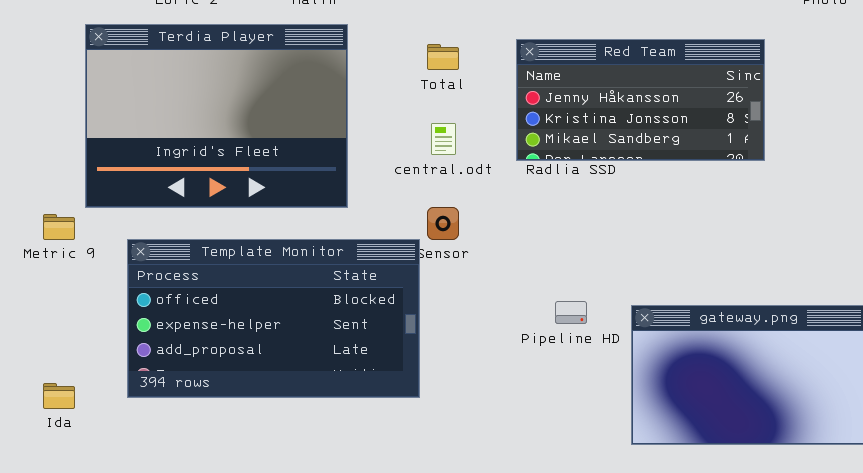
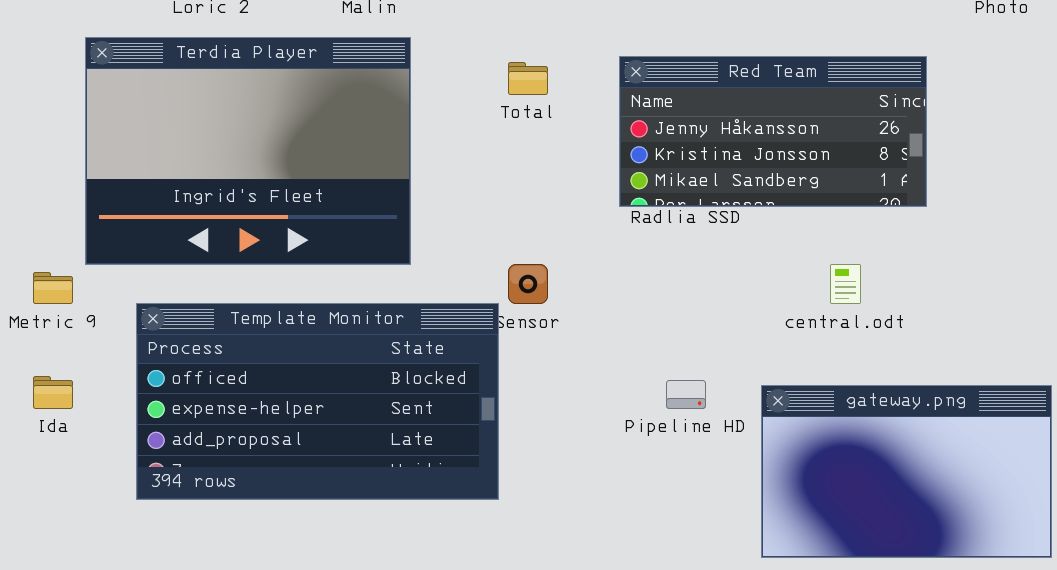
central.odt: [431,123,456,155] -> [830,264,861,304], moved
Ida: [43,383,75,409] -> [33,376,73,409], moved

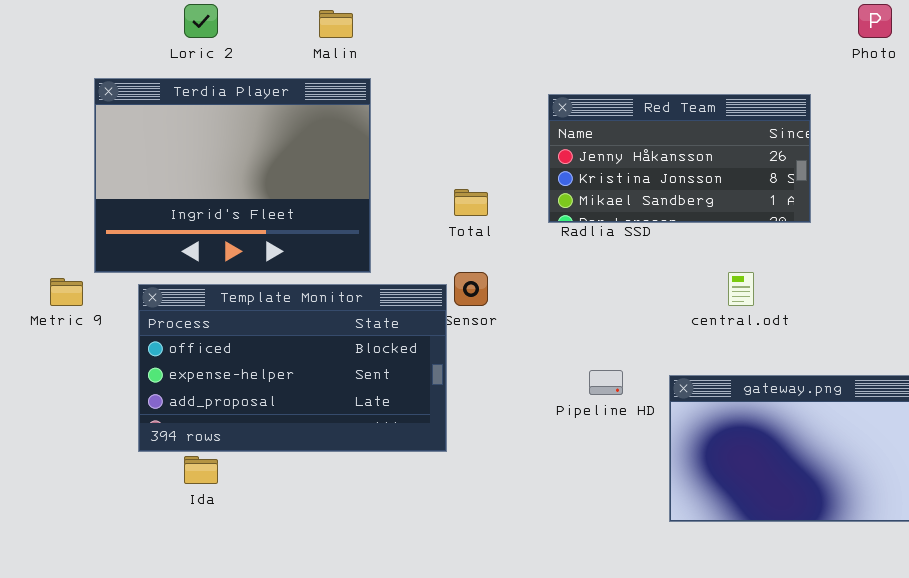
Total: [508,62,548,95] -> [454,189,488,216], moved
Template Monitor: [136,303,499,500] -> [138,284,447,452], moved
Ida: [33,376,73,409] -> [184,456,218,484], moved

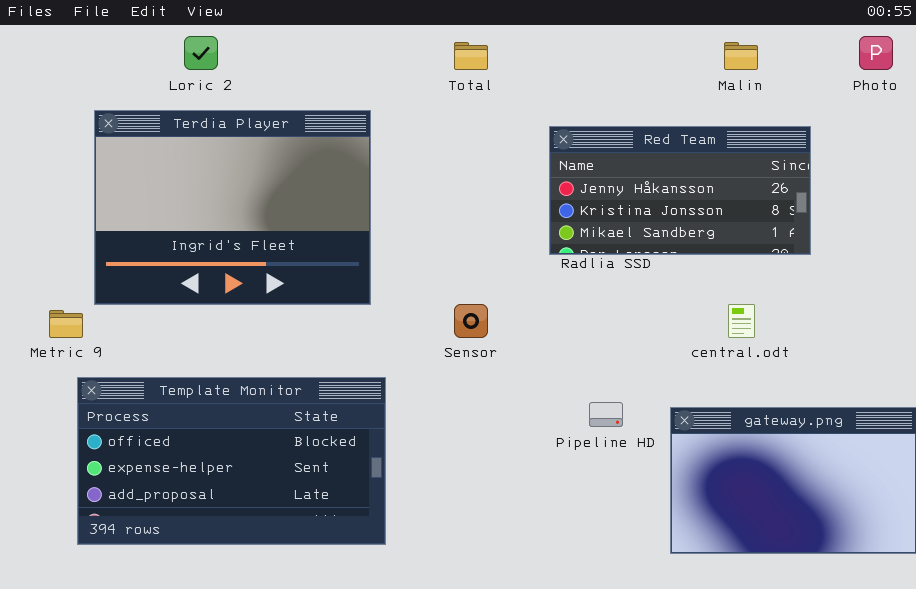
Malin: [319,10,353,38] -> [724,42,758,70], moved
Total: [454,189,488,216] -> [454,42,488,70], moved
Template Monitor: [138,284,447,452] -> [77,377,386,545], moved

